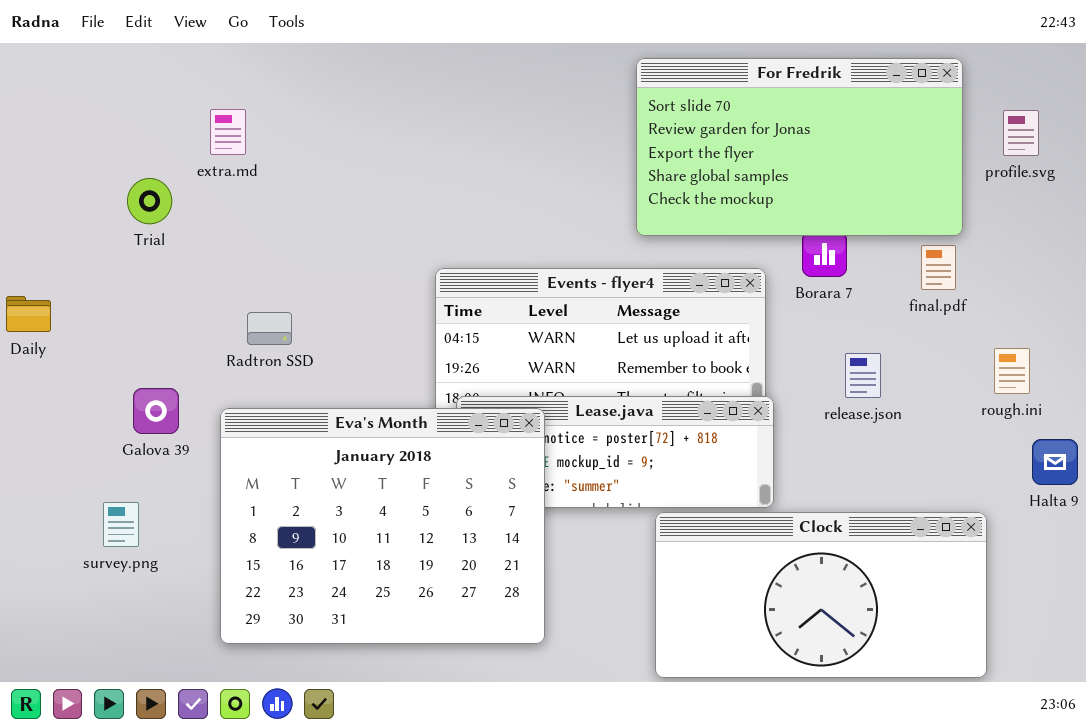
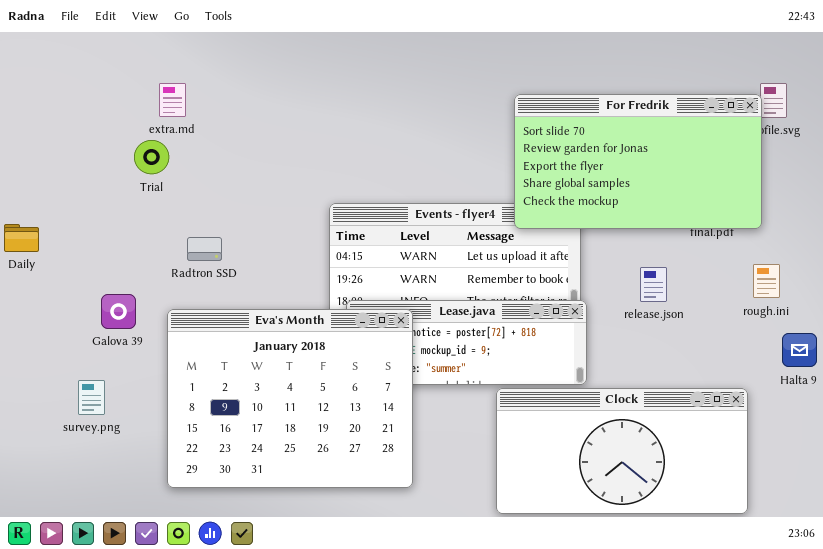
For Fredrik: [636,58,963,236] -> [514,94,762,229], moved
Trial: [127,178,172,224] -> [134,140,169,174], moved

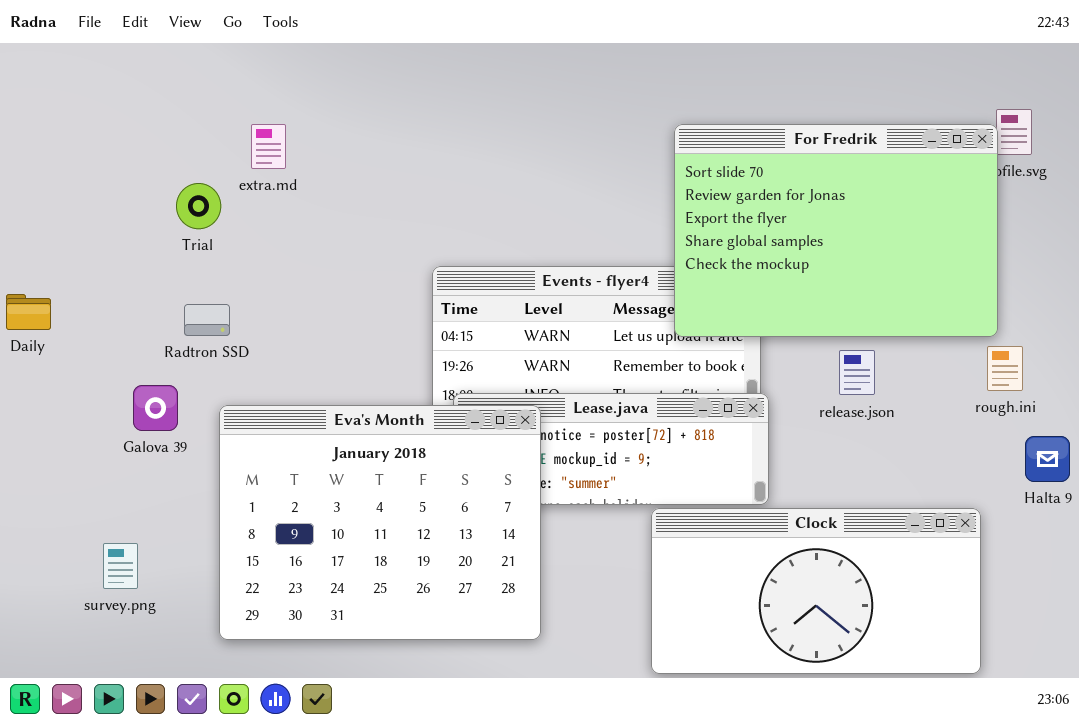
extra.md: [159,83,186,117] -> [251,124,286,169], moved
For Fredrik: [514,94,762,229] -> [674,124,998,337], resized
Radtron SSD: [187,237,222,261] -> [184,304,230,336], moved
survey.png: [78,380,105,415] -> [103,543,138,589], moved

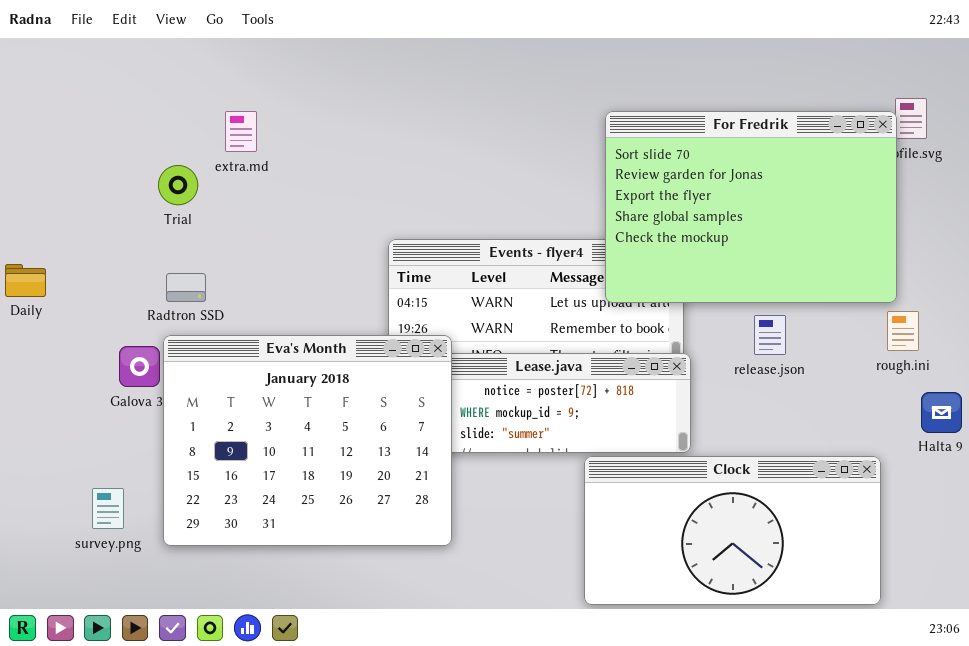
Eva's Month: [219,405,541,640] -> [163,335,452,546], moved

